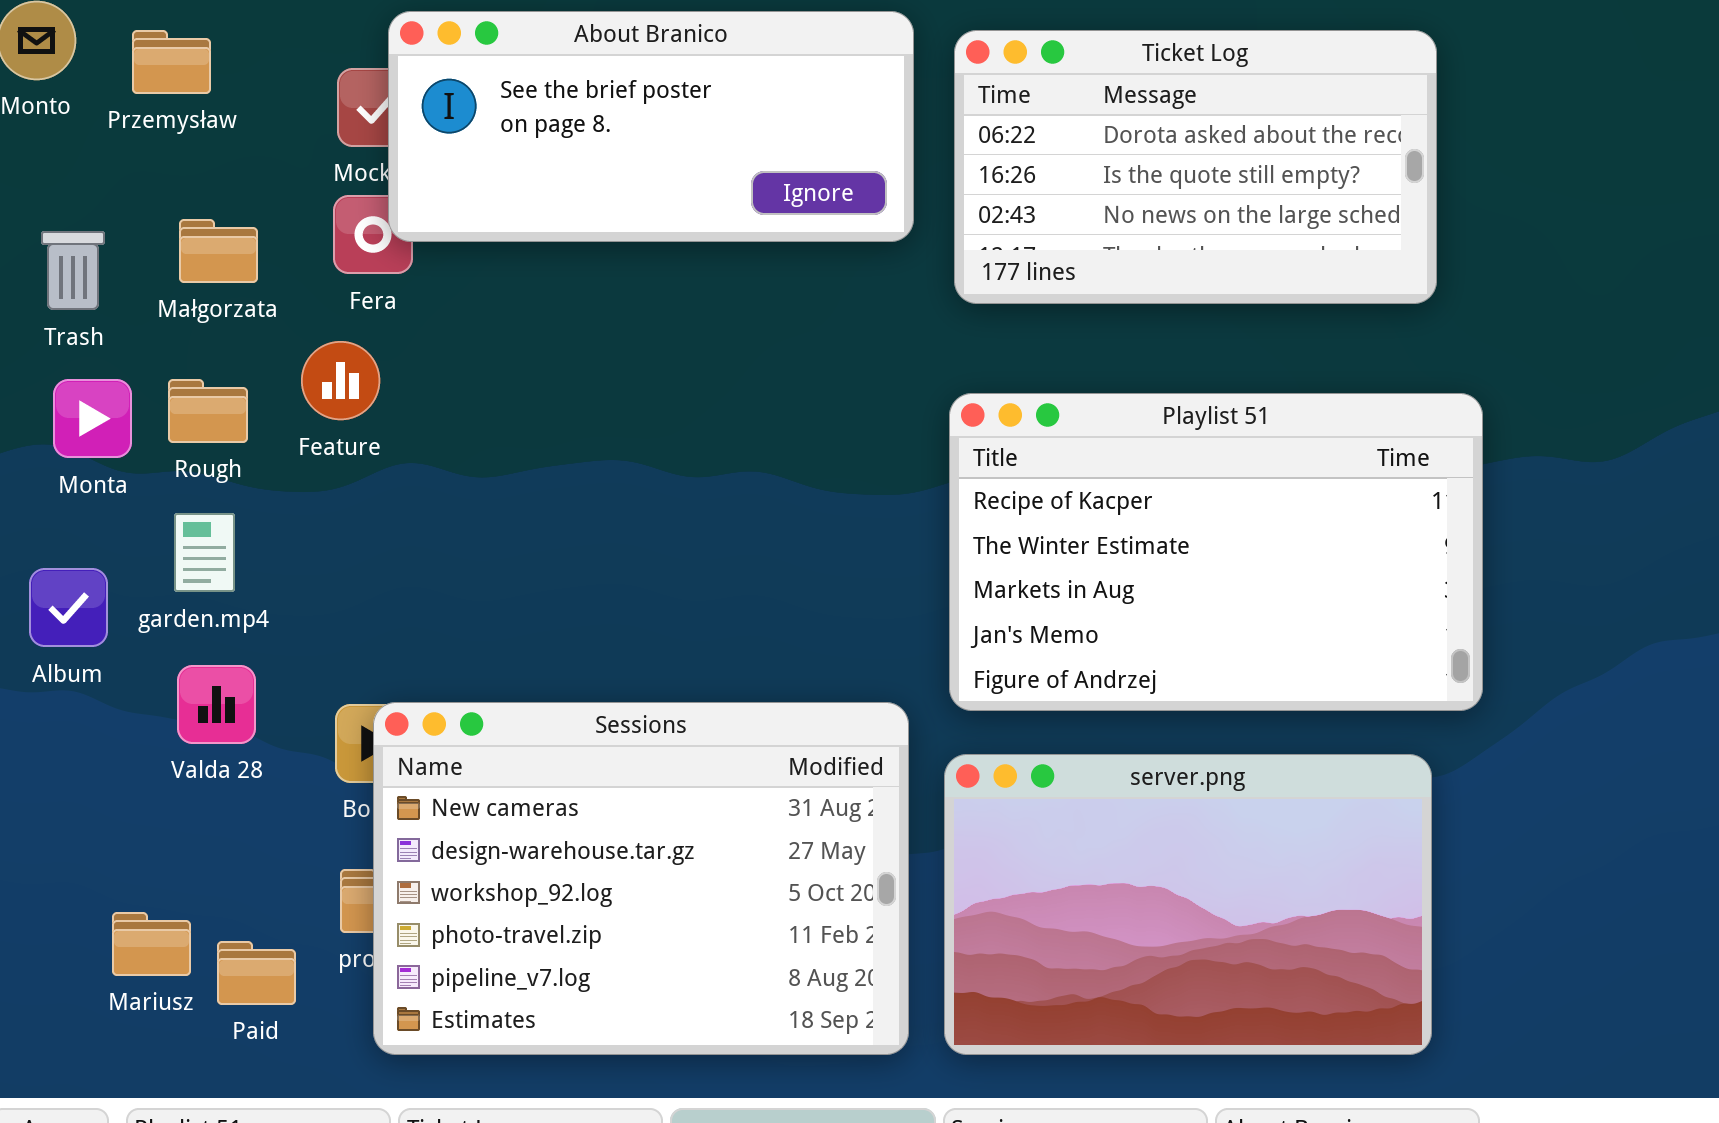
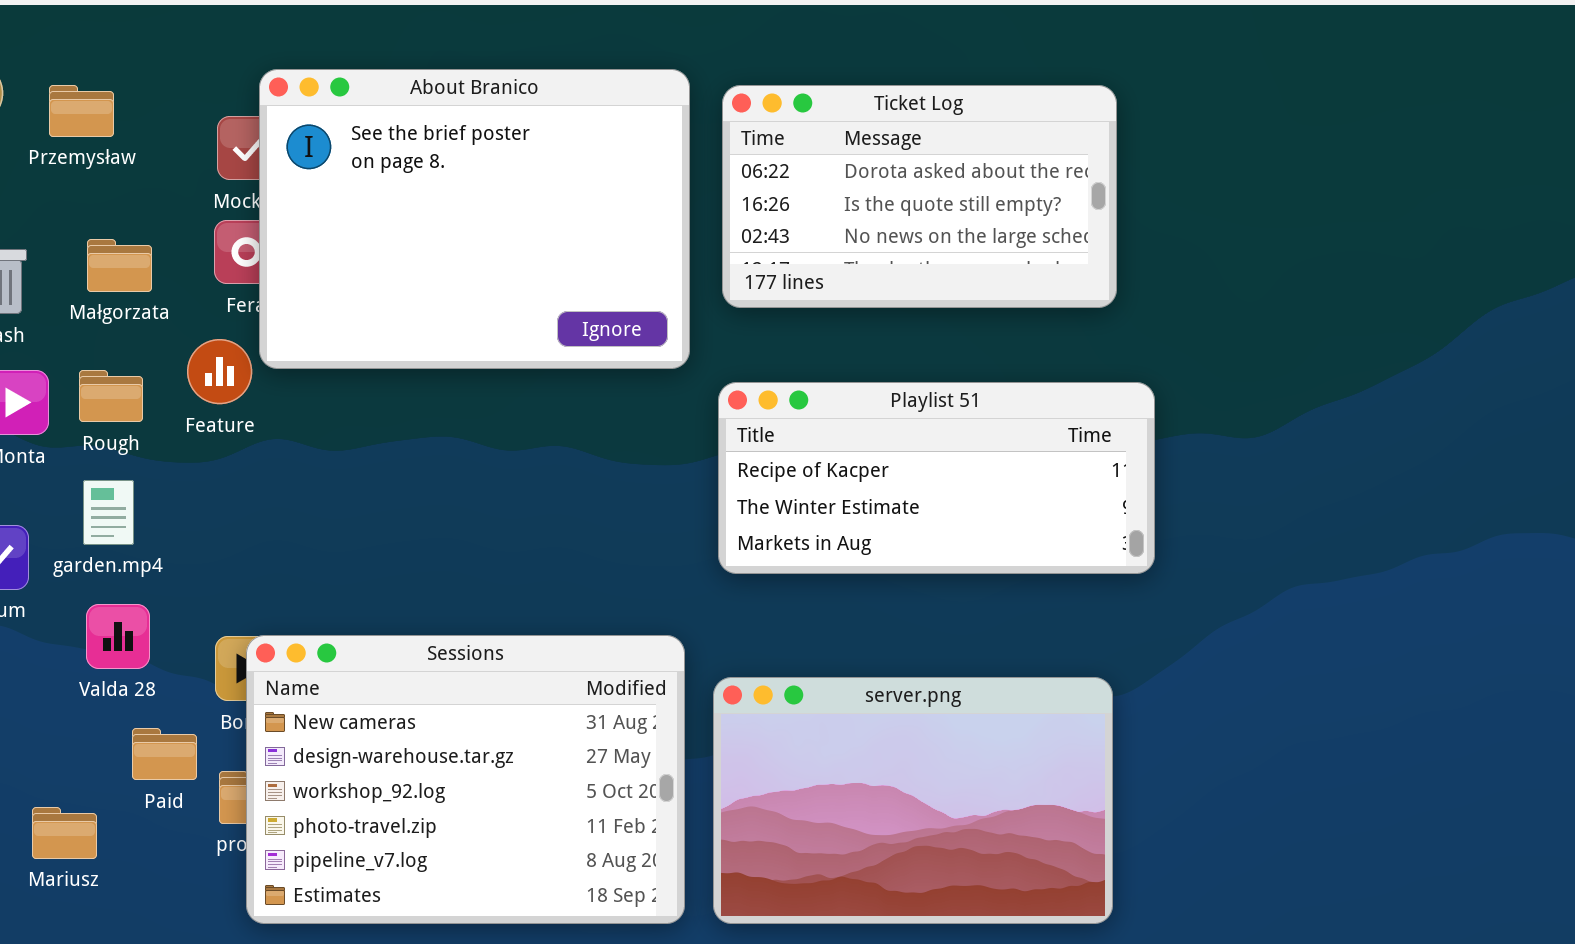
About Branico: [388,11,914,242] -> [259,69,690,369], resized
Playlist 51: [949,393,1483,711] -> [718,382,1155,574], resized
Paid: [217,941,296,1005] -> [132,728,197,780], moved

